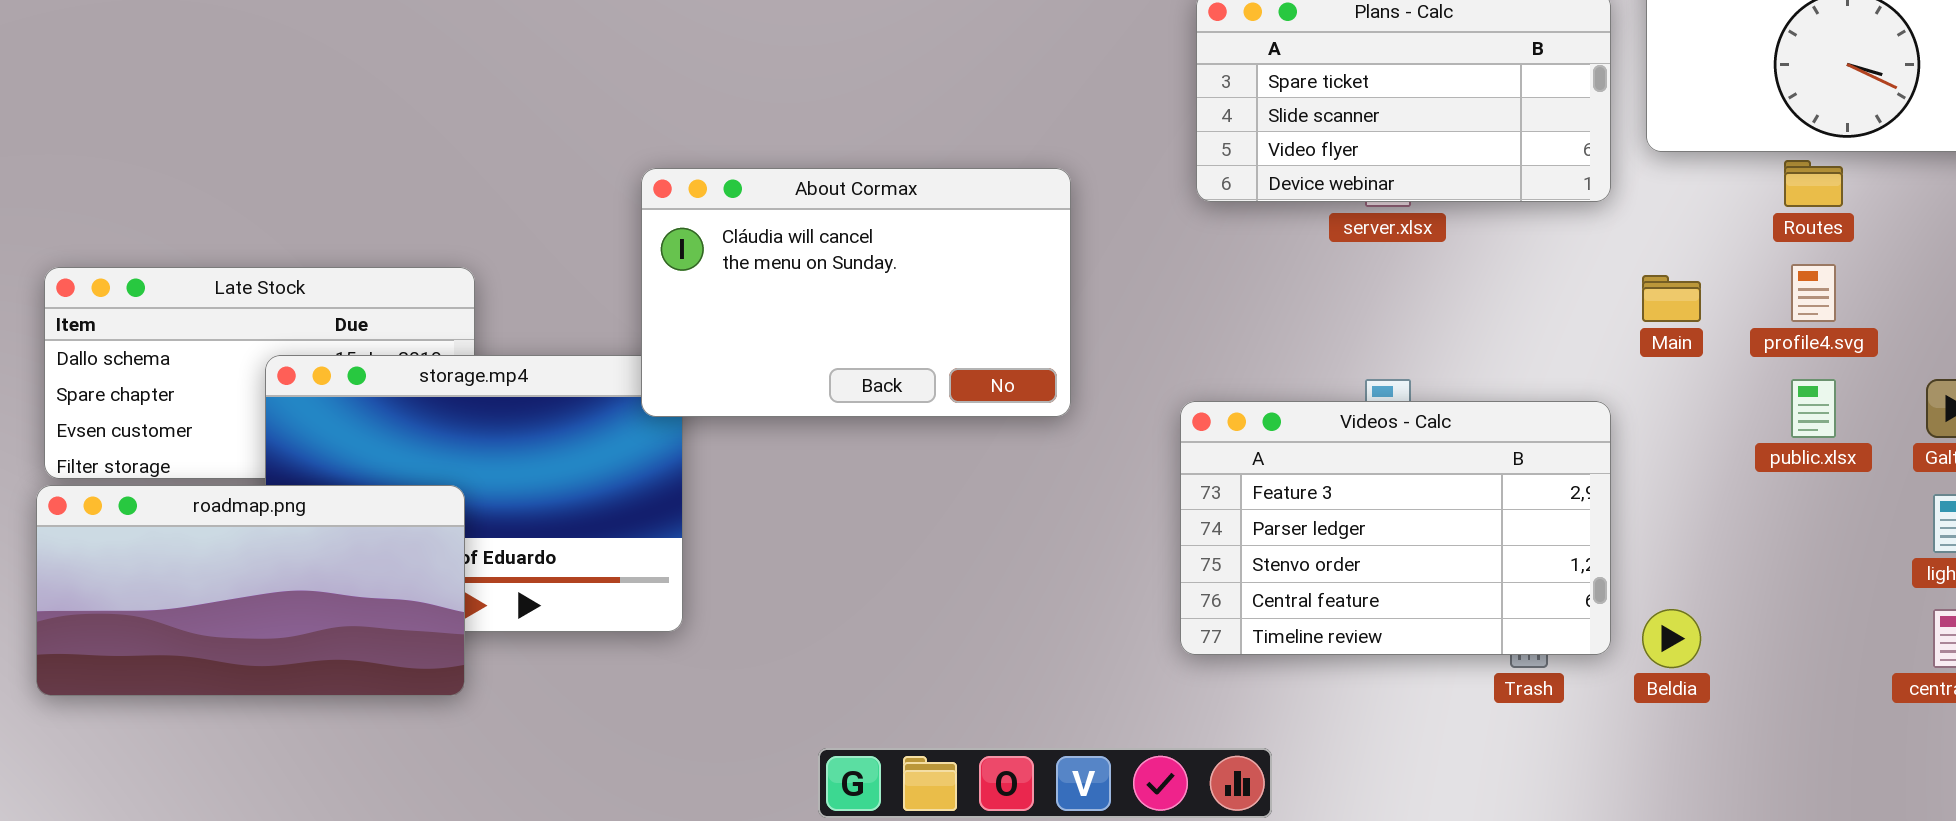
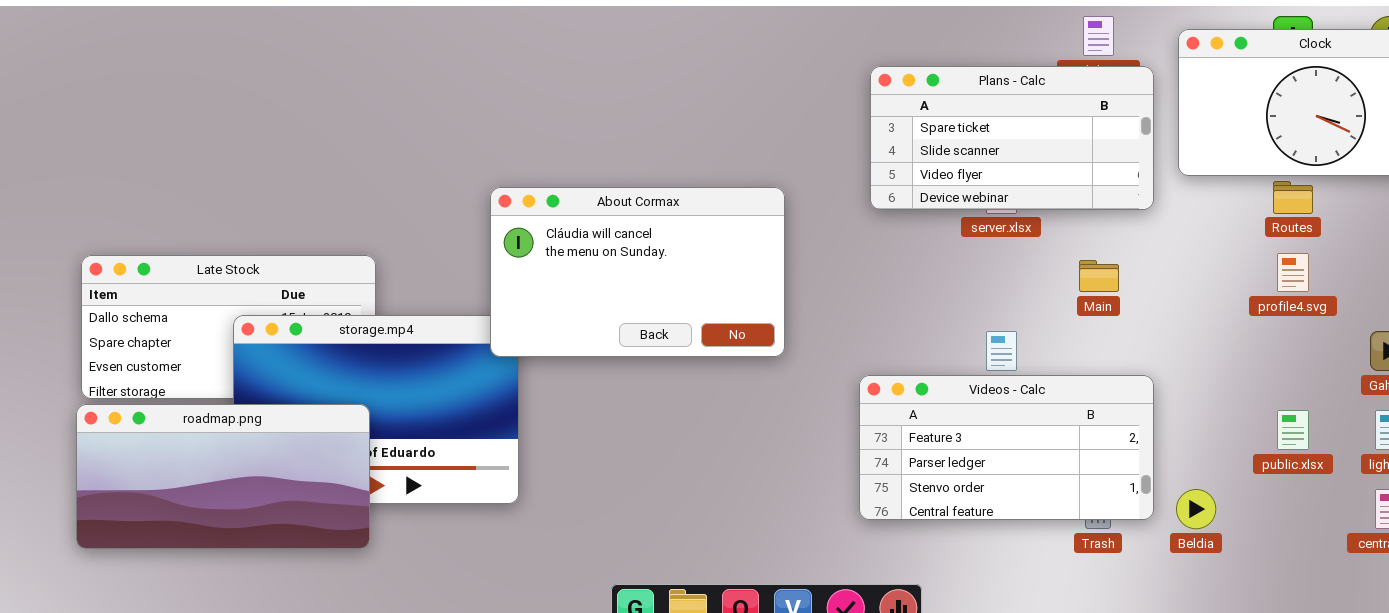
Main: [1642,275,1701,322] -> [1079,260,1119,292], moved
public.xlsx: [1791,379,1836,438] -> [1277,410,1309,450], moved
Videos - Calc: [1180,401,1611,655] -> [859,375,1154,520], resized

